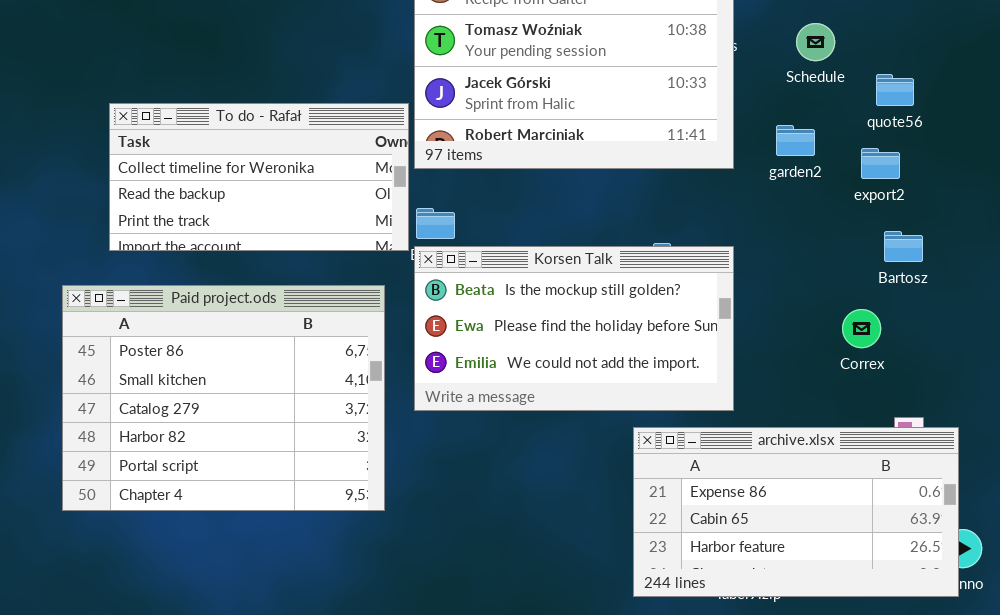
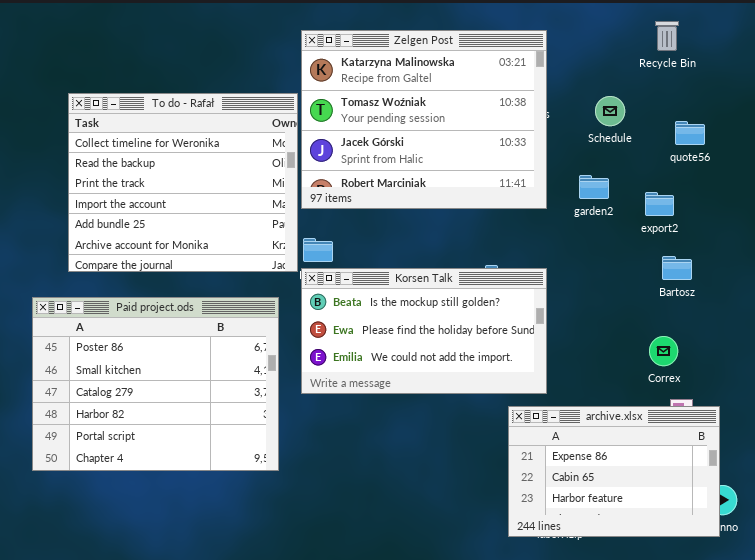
quote56: [876,74,914,106] -> [675,121,705,145], moved
To do - Rafał: [109,103,409,251] -> [68,93,298,272], resized
Correx: [842,309,881,348] -> [649,336,678,366], moved
archive.xlsx: [633,427,959,597] -> [508,406,720,537], resized

